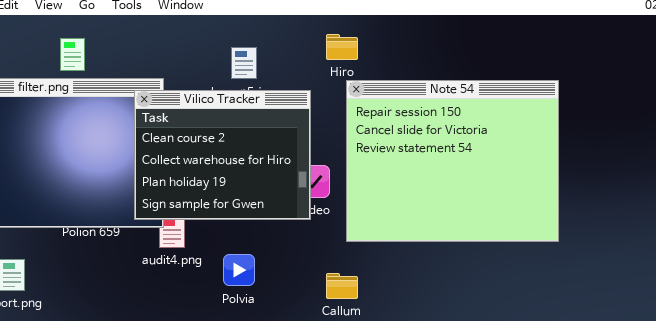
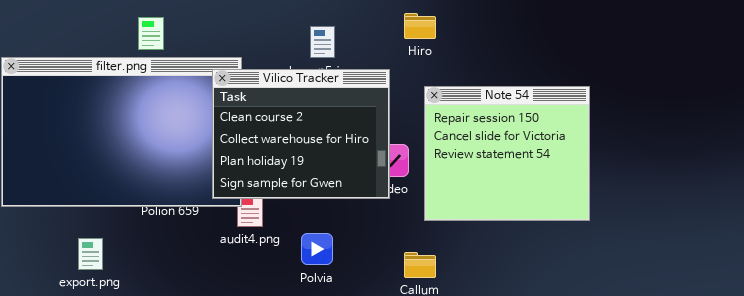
Note 54: [346,80,559,242] -> [424,86,590,221], resized

